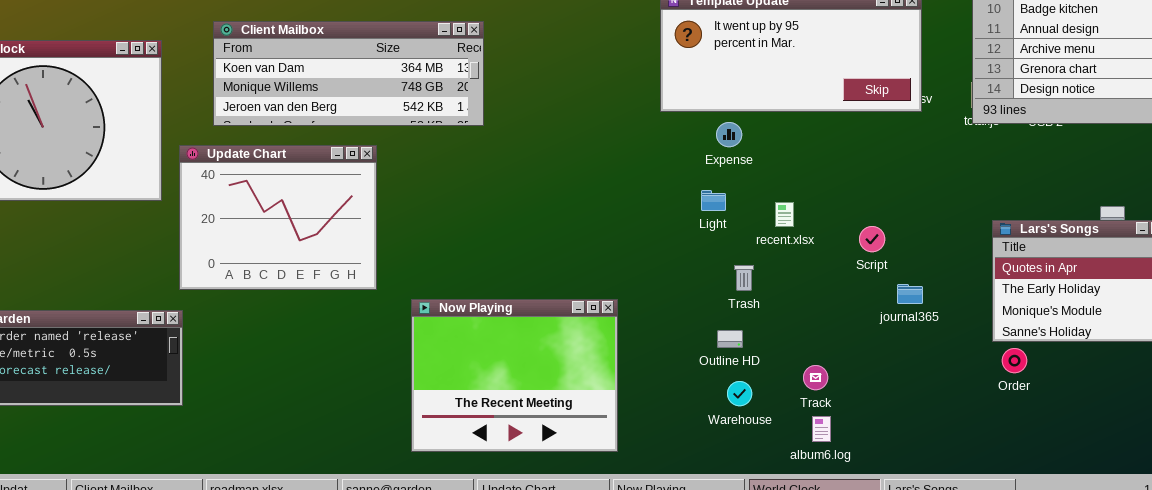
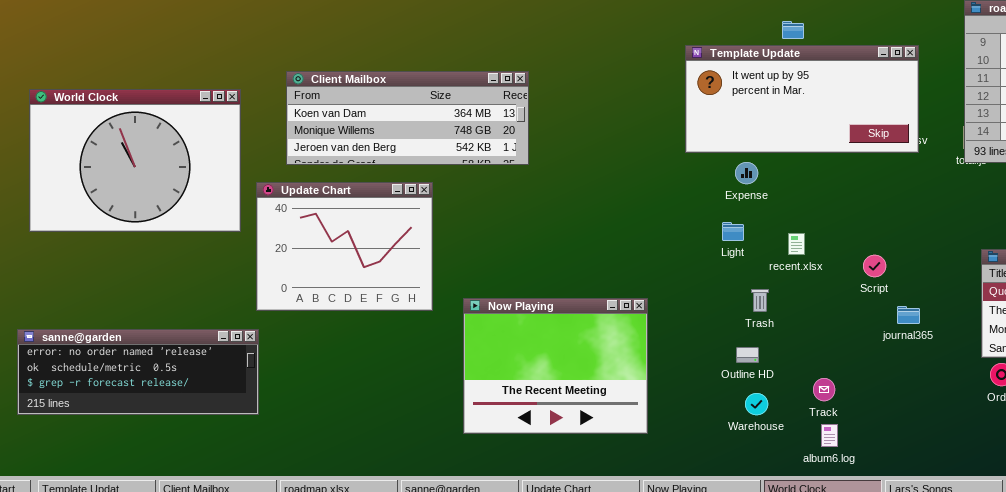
Now Playing: [411,299,618,452] -> [463,298,648,434], moved

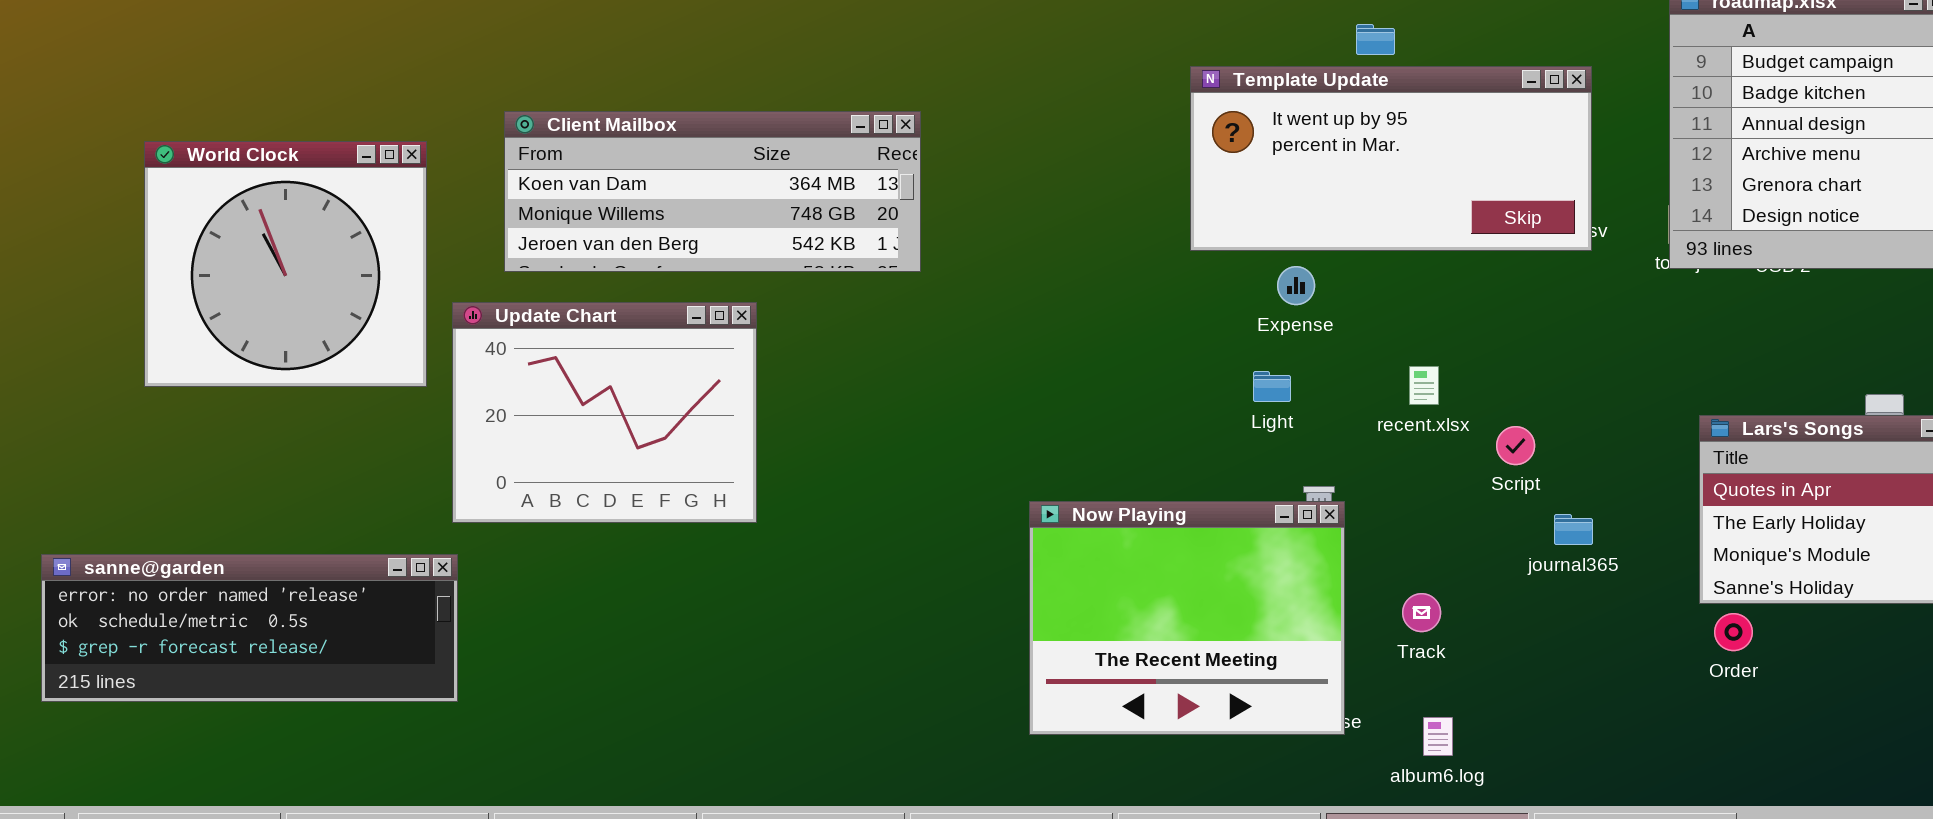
World Clock: [29,89,241,232] -> [144,141,427,387], resized
recent.xlsx: [788,233,805,255] -> [1409,366,1439,405], moved
Now Playing: [463,298,648,434] -> [1029,501,1345,735], moved
Track: [813,378,835,401] -> [1402,593,1441,632], moved

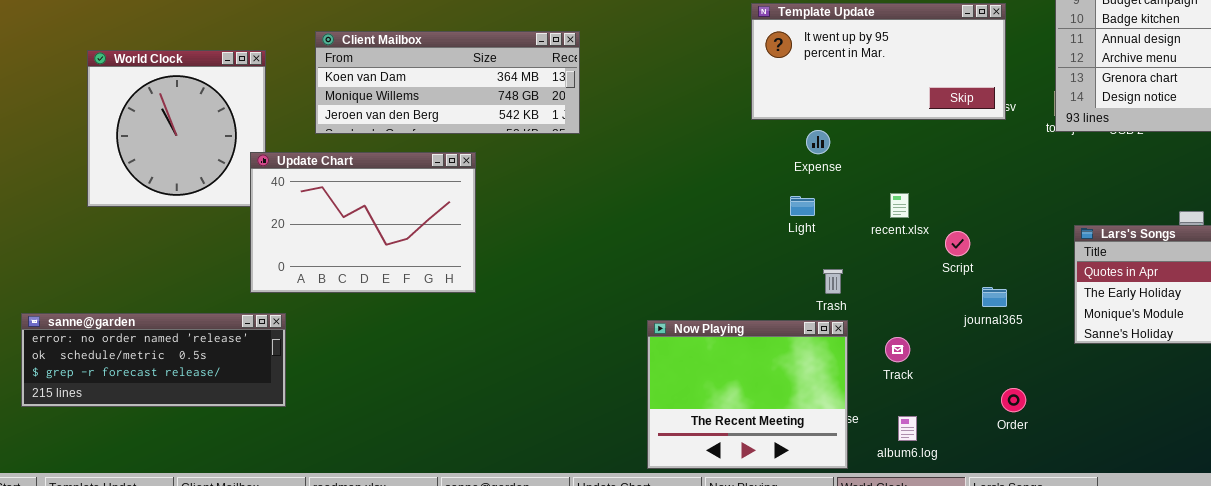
Update Chart: [452,302,757,523] -> [250,152,476,293], resized
Now Playing: [1029,501,1345,735] -> [647,320,848,469], moved
Order: [1714,613,1753,651] -> [1001,388,1026,412], moved

